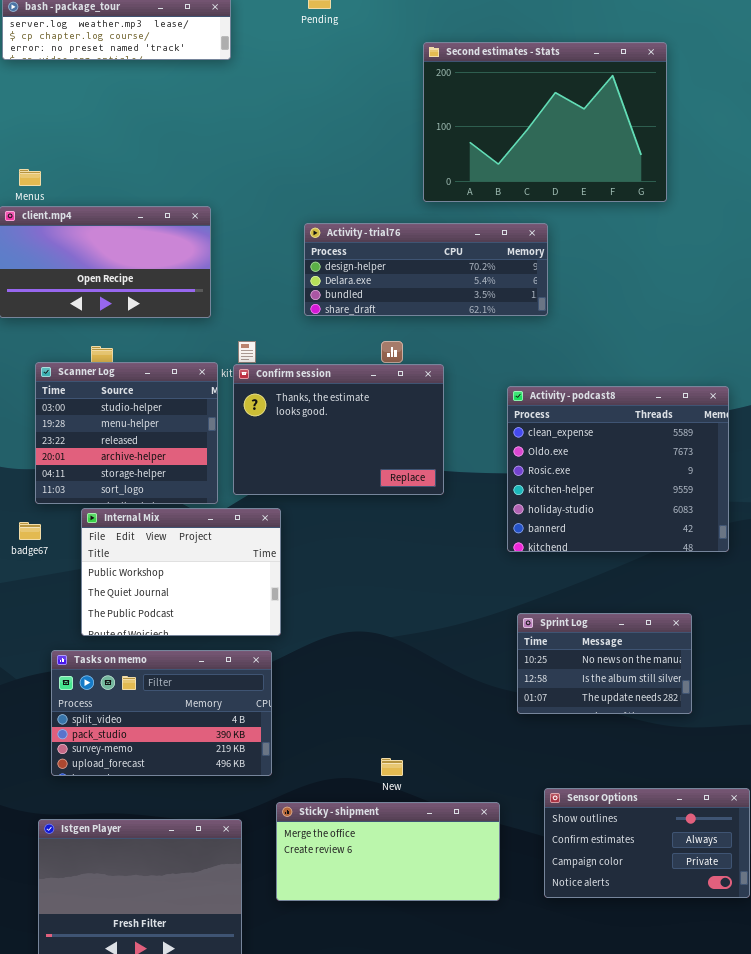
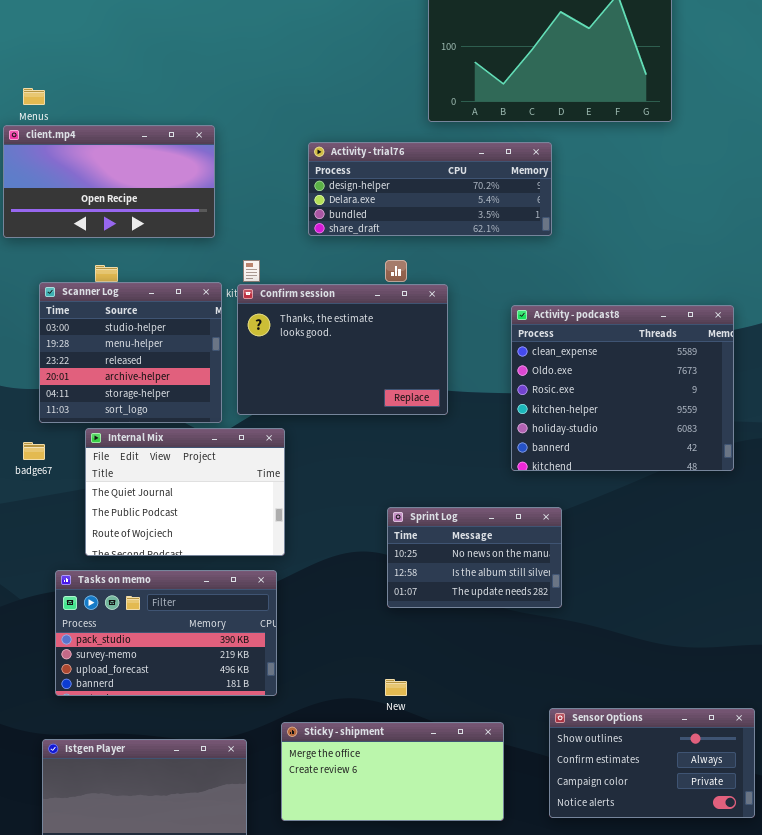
Internal Mix: [81,508,281,636] -> [85,428,285,556], scrolled down 1 row
Sprint Log: [517,613,692,714] -> [387,507,562,608], moved
Tasks on memo: [51,650,272,776] -> [55,570,277,696], scrolled down 1 row

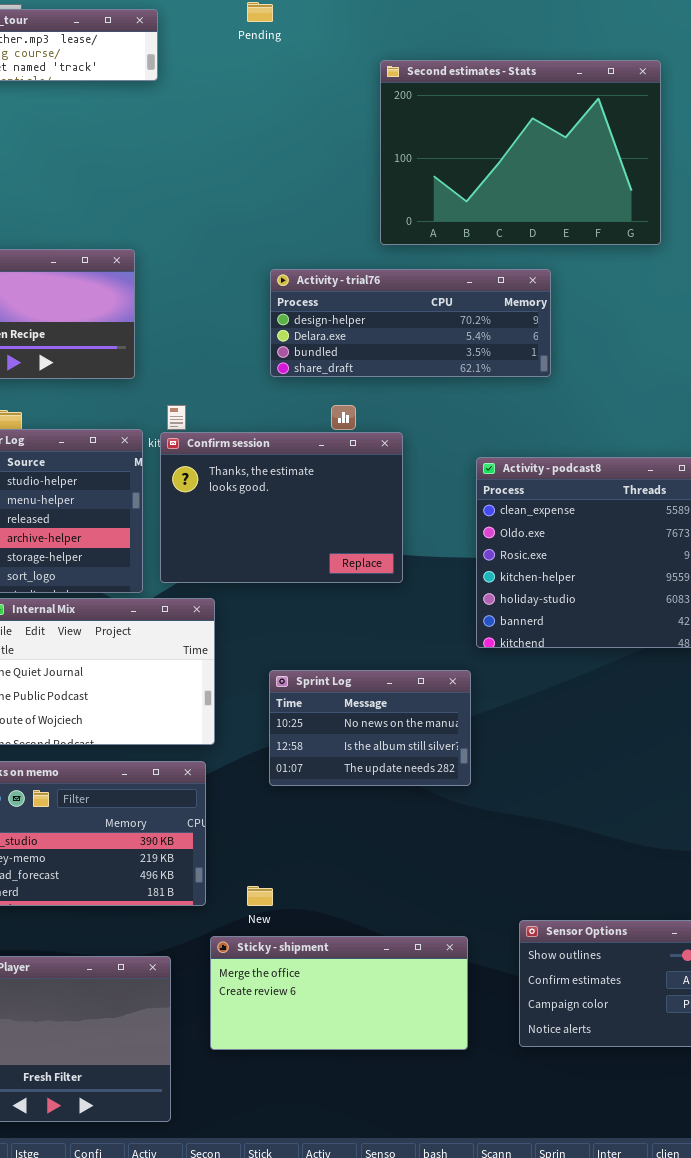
Activity - trial76: [308,142,552,236] -> [270,269,551,377], moved
Sprint Log: [387,507,562,608] -> [269,670,471,786], moved
New: [385,679,407,696] -> [247,886,273,906], moved

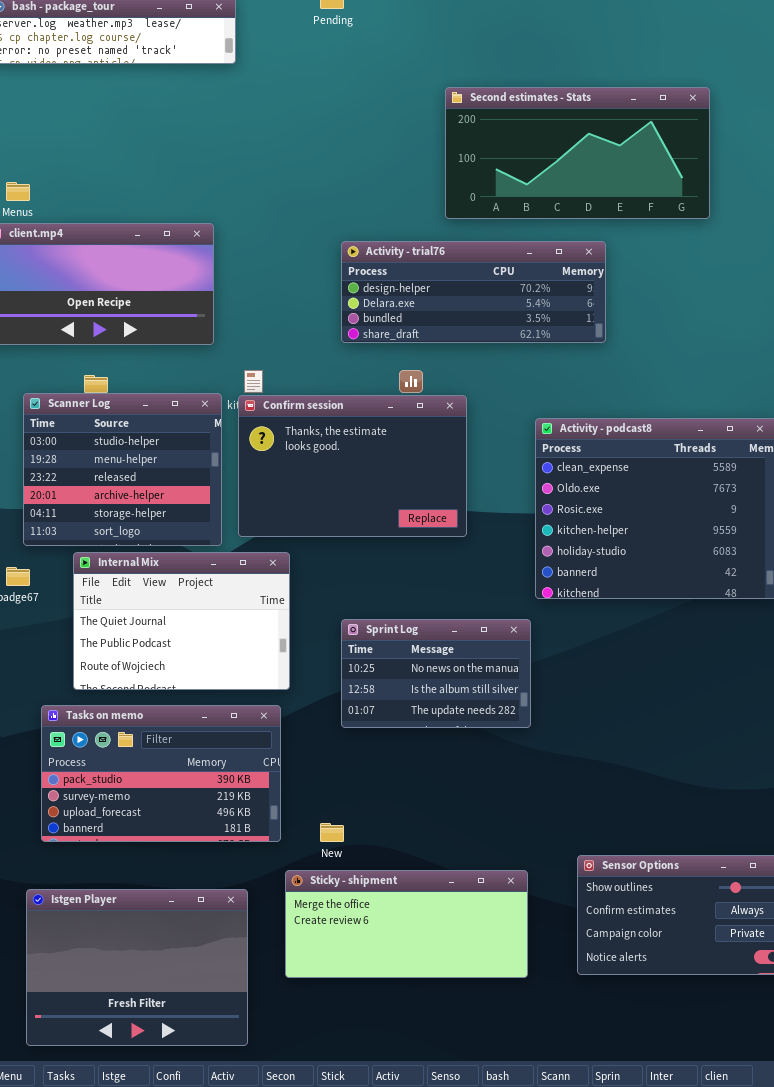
Second estimates - Stats: [380,60,661,245] -> [445,87,710,219], resized

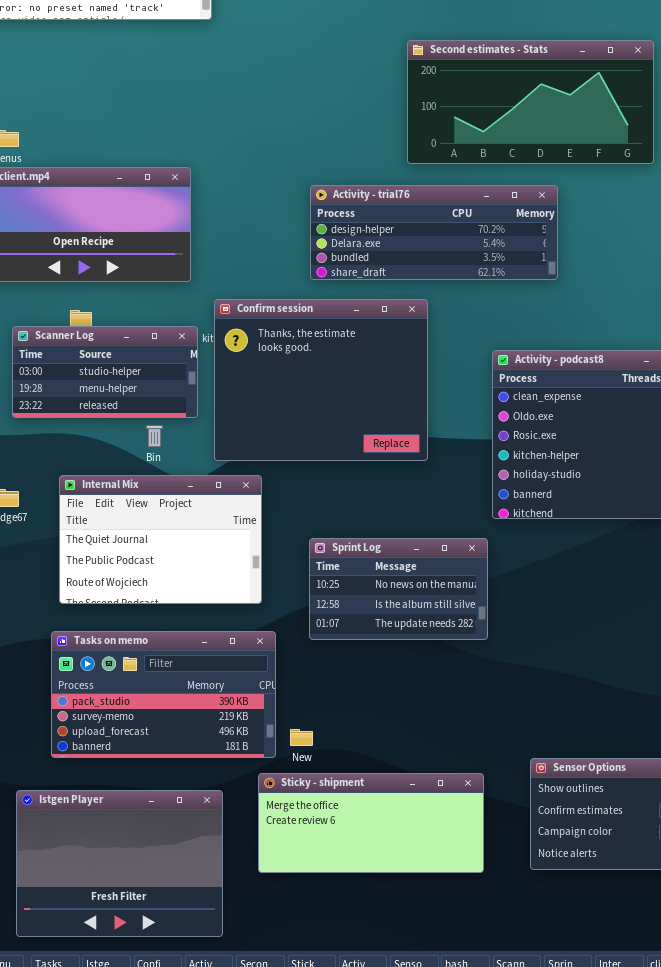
Scanner Log: [23,393,222,546] -> [12,326,198,418], resized
Confirm session: [238,395,467,537] -> [214,299,428,461], resized
Tasks on memo: [41,705,281,842] -> [51,631,276,758], moved

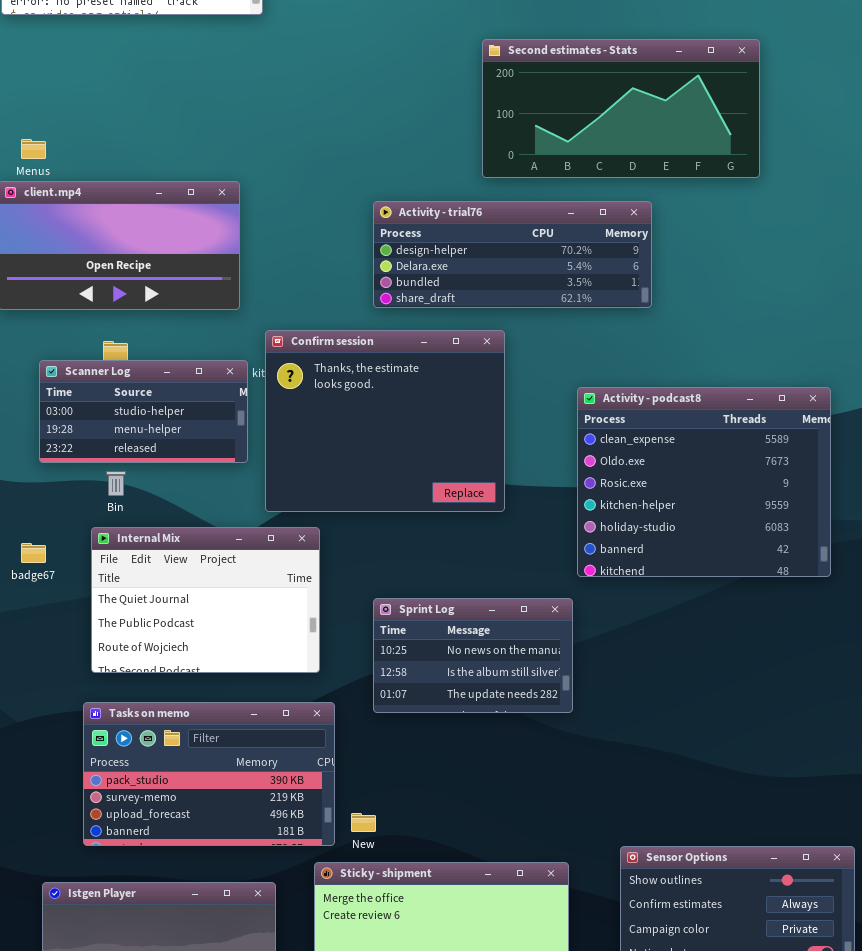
Bin: [146,425,163,447] -> [106,471,126,496], moved

